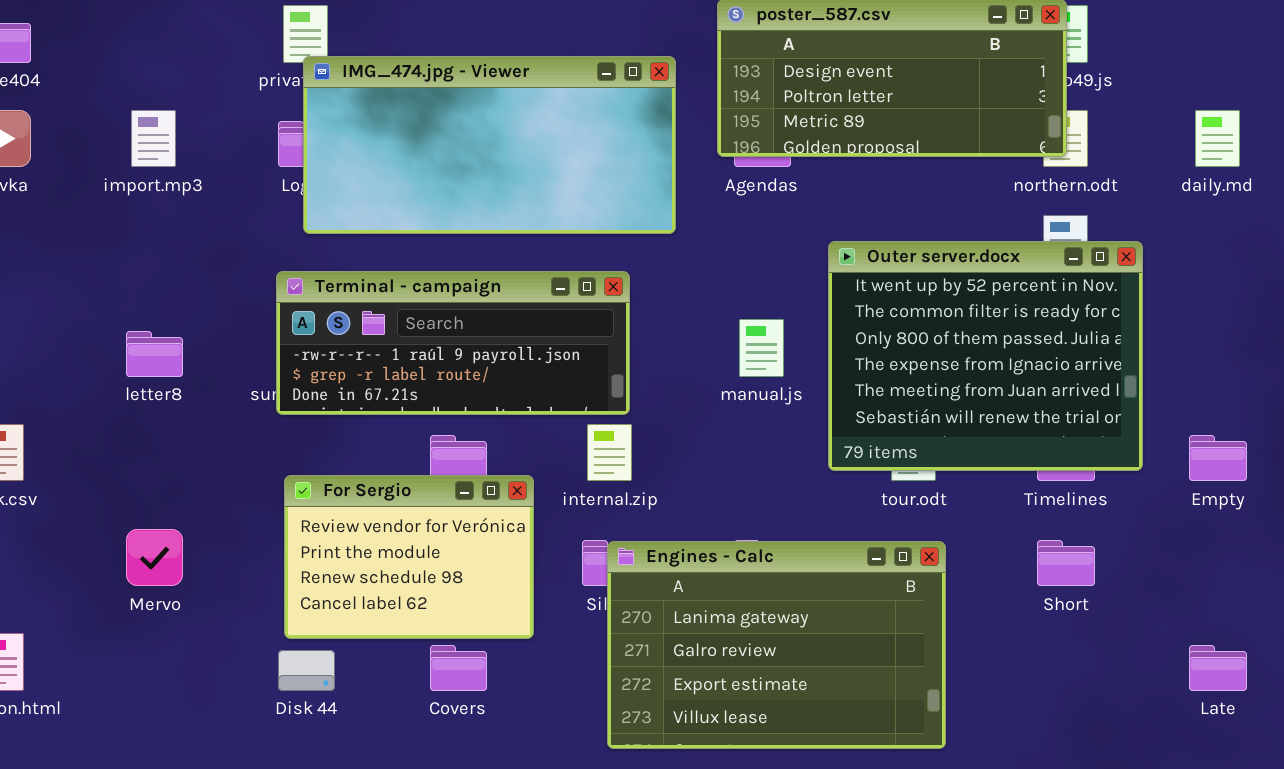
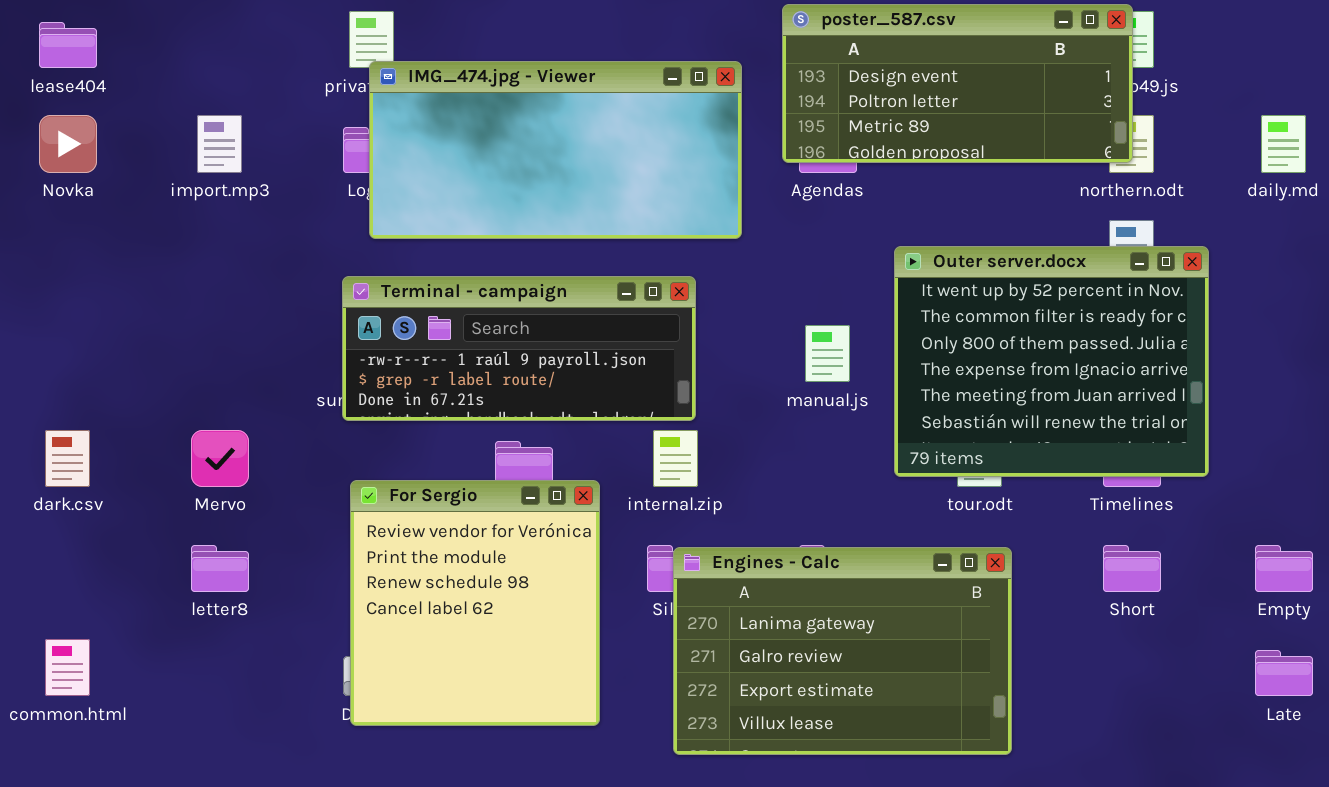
letter8: [126,331,183,377] -> [191,545,249,592], moved
Empty: [1189,435,1247,481] -> [1255,545,1313,592], moved
For Sergio: [284,475,534,639] -> [350,480,600,726], resized
Mervo: [126,529,183,586] -> [191,430,249,487], moved

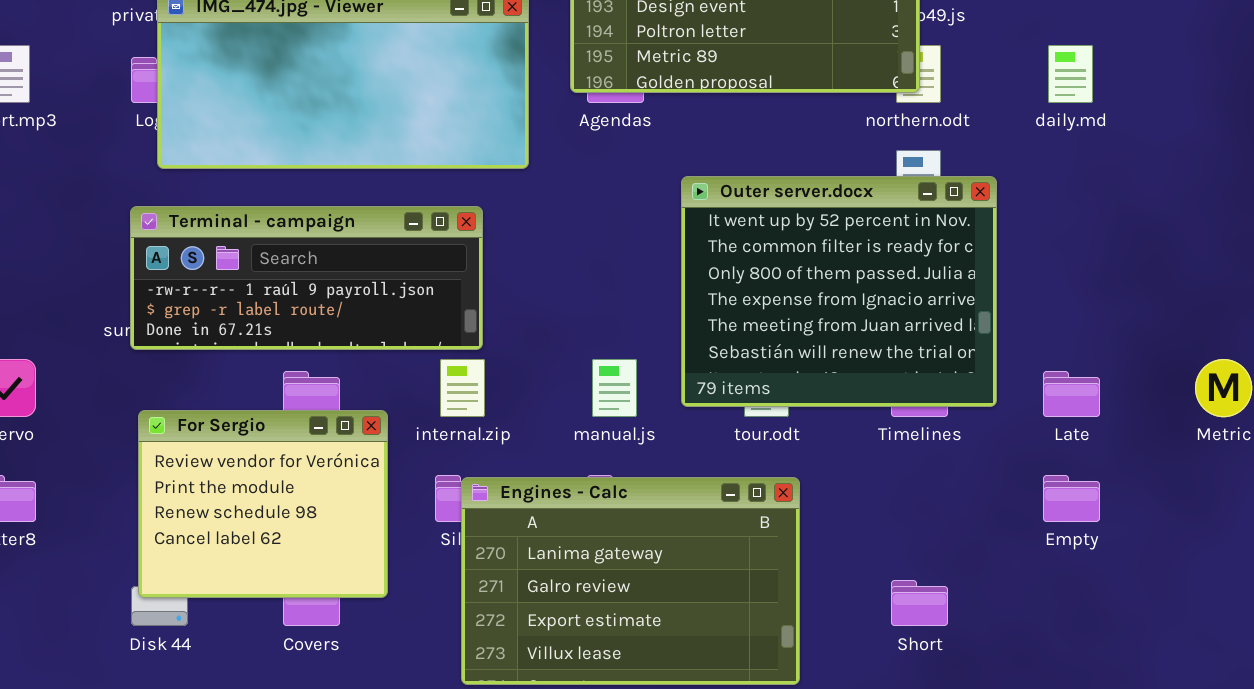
manual.js: [805,325,850,382] -> [592,359,637,417], moved
For Sergio: [350,480,600,726] -> [138,410,388,598], resized
Short: [1103,545,1161,592] -> [891,580,948,626], moved
Late: [1255,650,1313,696] -> [1043,371,1100,417], moved

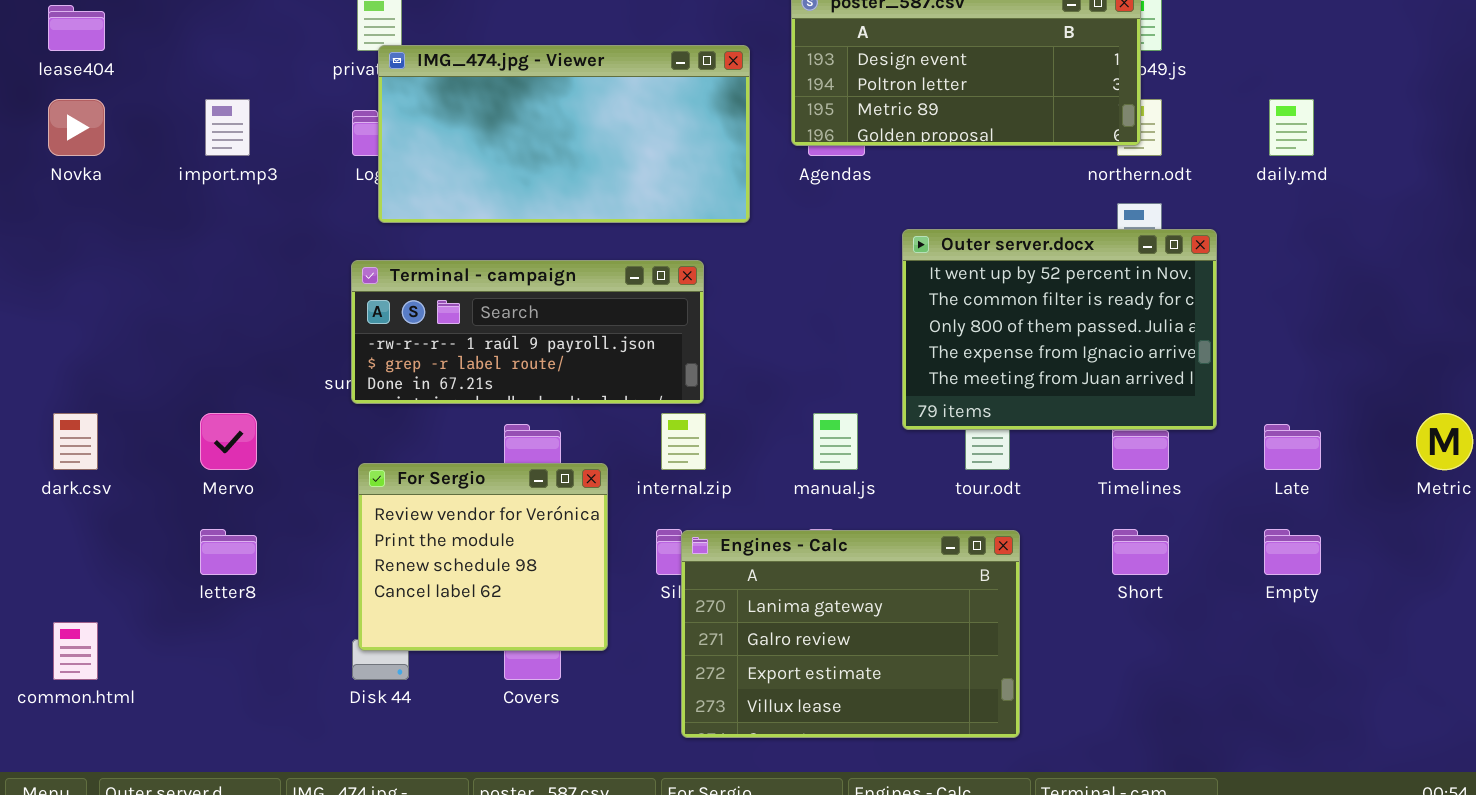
Outer server.docx: [681,176,997,407] -> [902,229,1217,430], resized
Short: [891,580,948,626] -> [1112,529,1169,575], moved

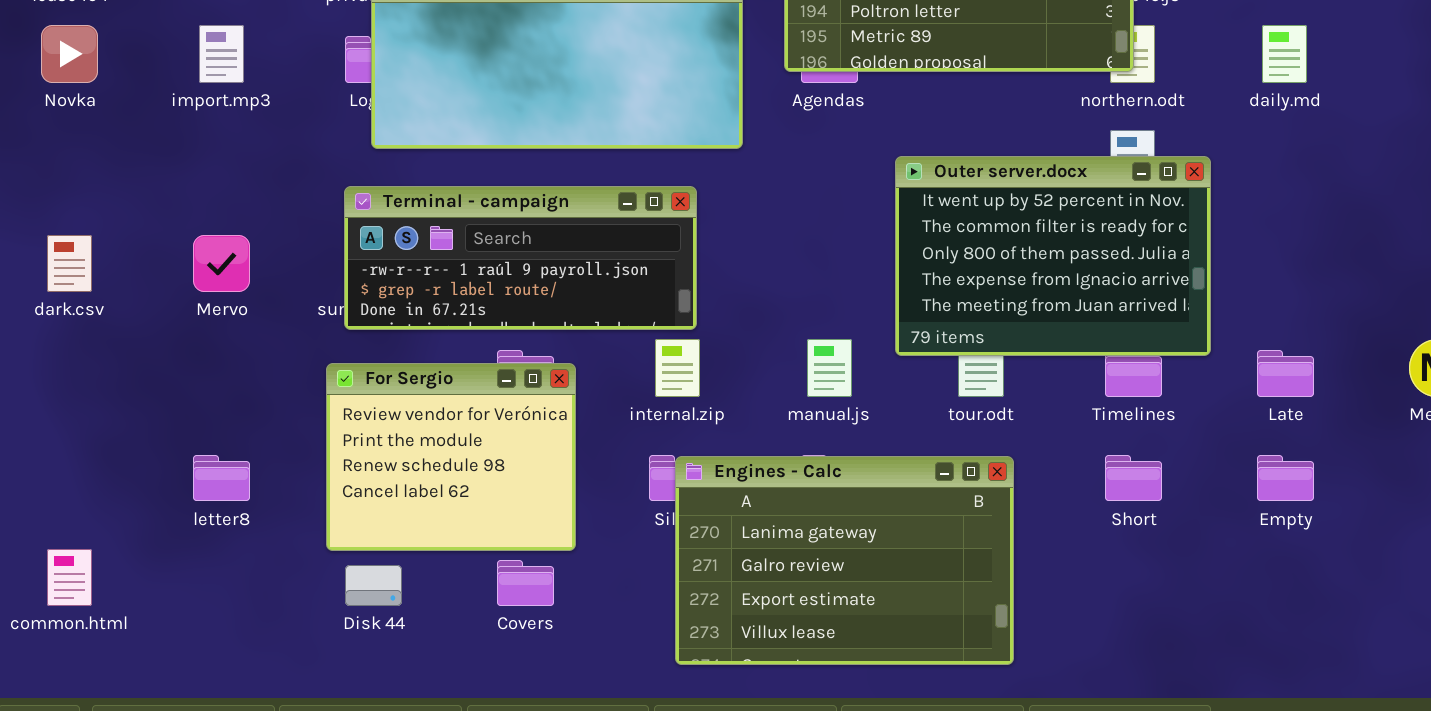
dark.csv: [53,413,98,470] -> [47,235,92,292], moved
Mervo: [200,413,257,470] -> [193,235,250,292], moved
For Sergio: [358,463,608,651] -> [326,363,576,551], moved

